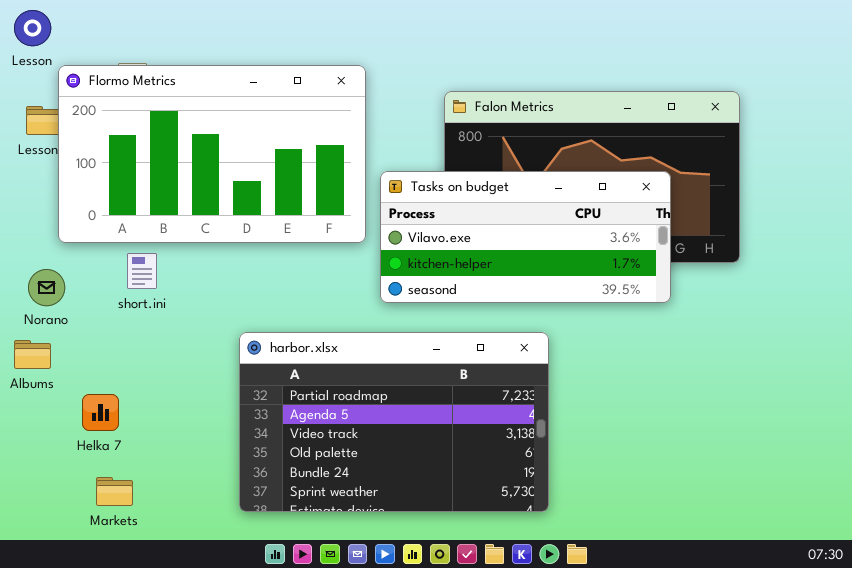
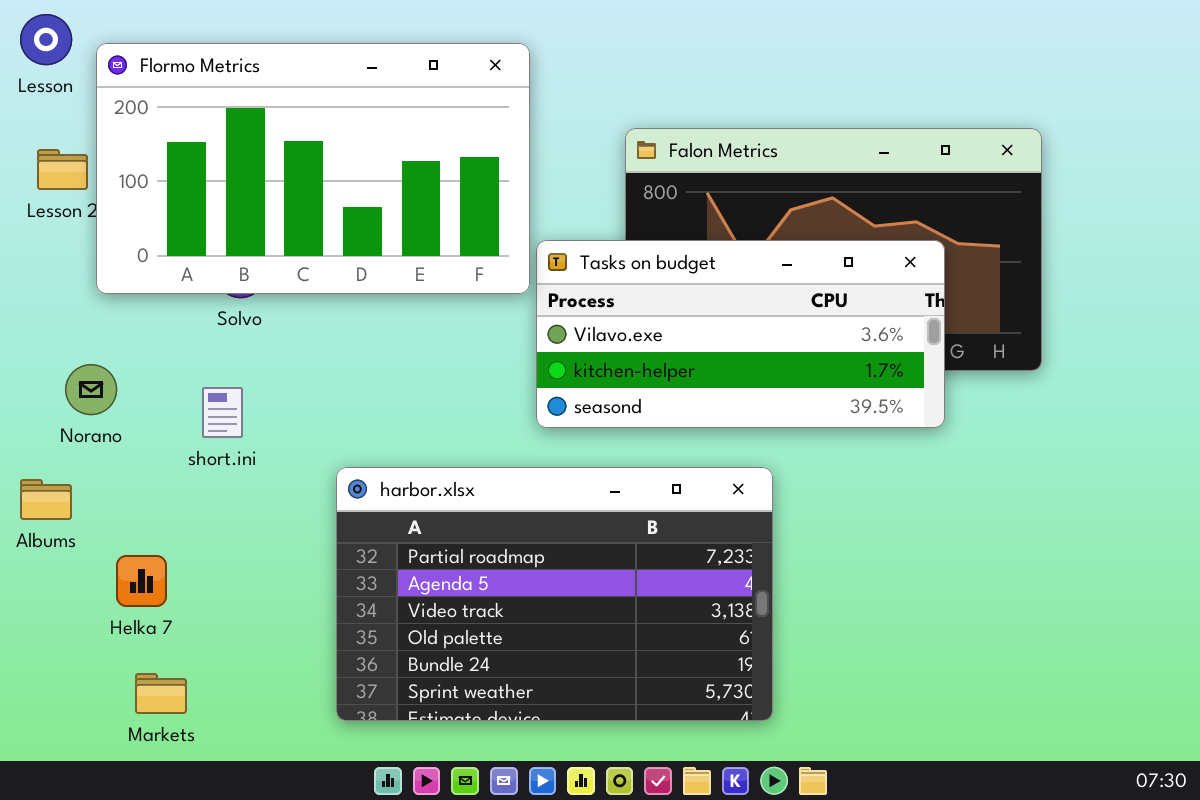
Flormo Metrics: [58,65,366,243] -> [96,43,530,294], moved
short.ini: [127,253,157,289] -> [202,387,243,438], moved
Norano: [28,269,65,306] -> [65,364,117,415], moved

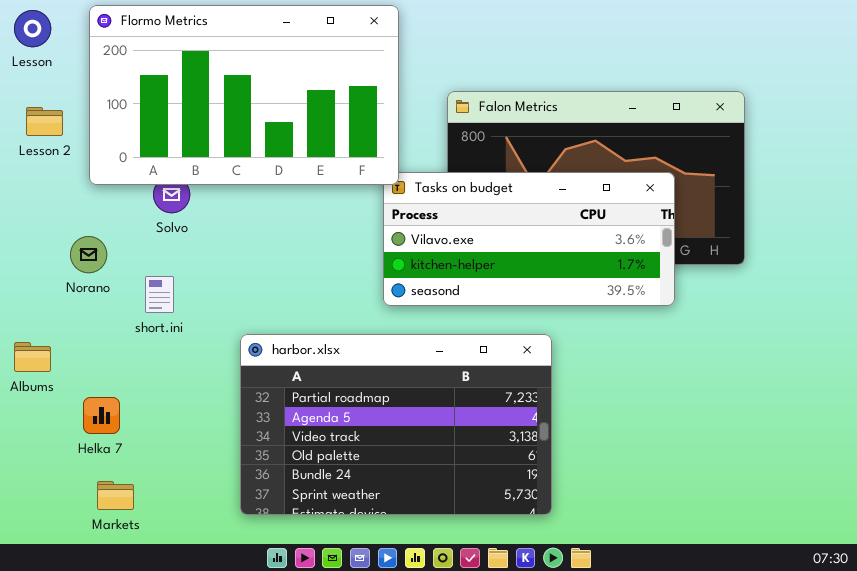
Flormo Metrics: [96,43,530,294] -> [89,5,399,185], moved
Norano: [65,364,117,415] -> [70,236,107,273], moved

